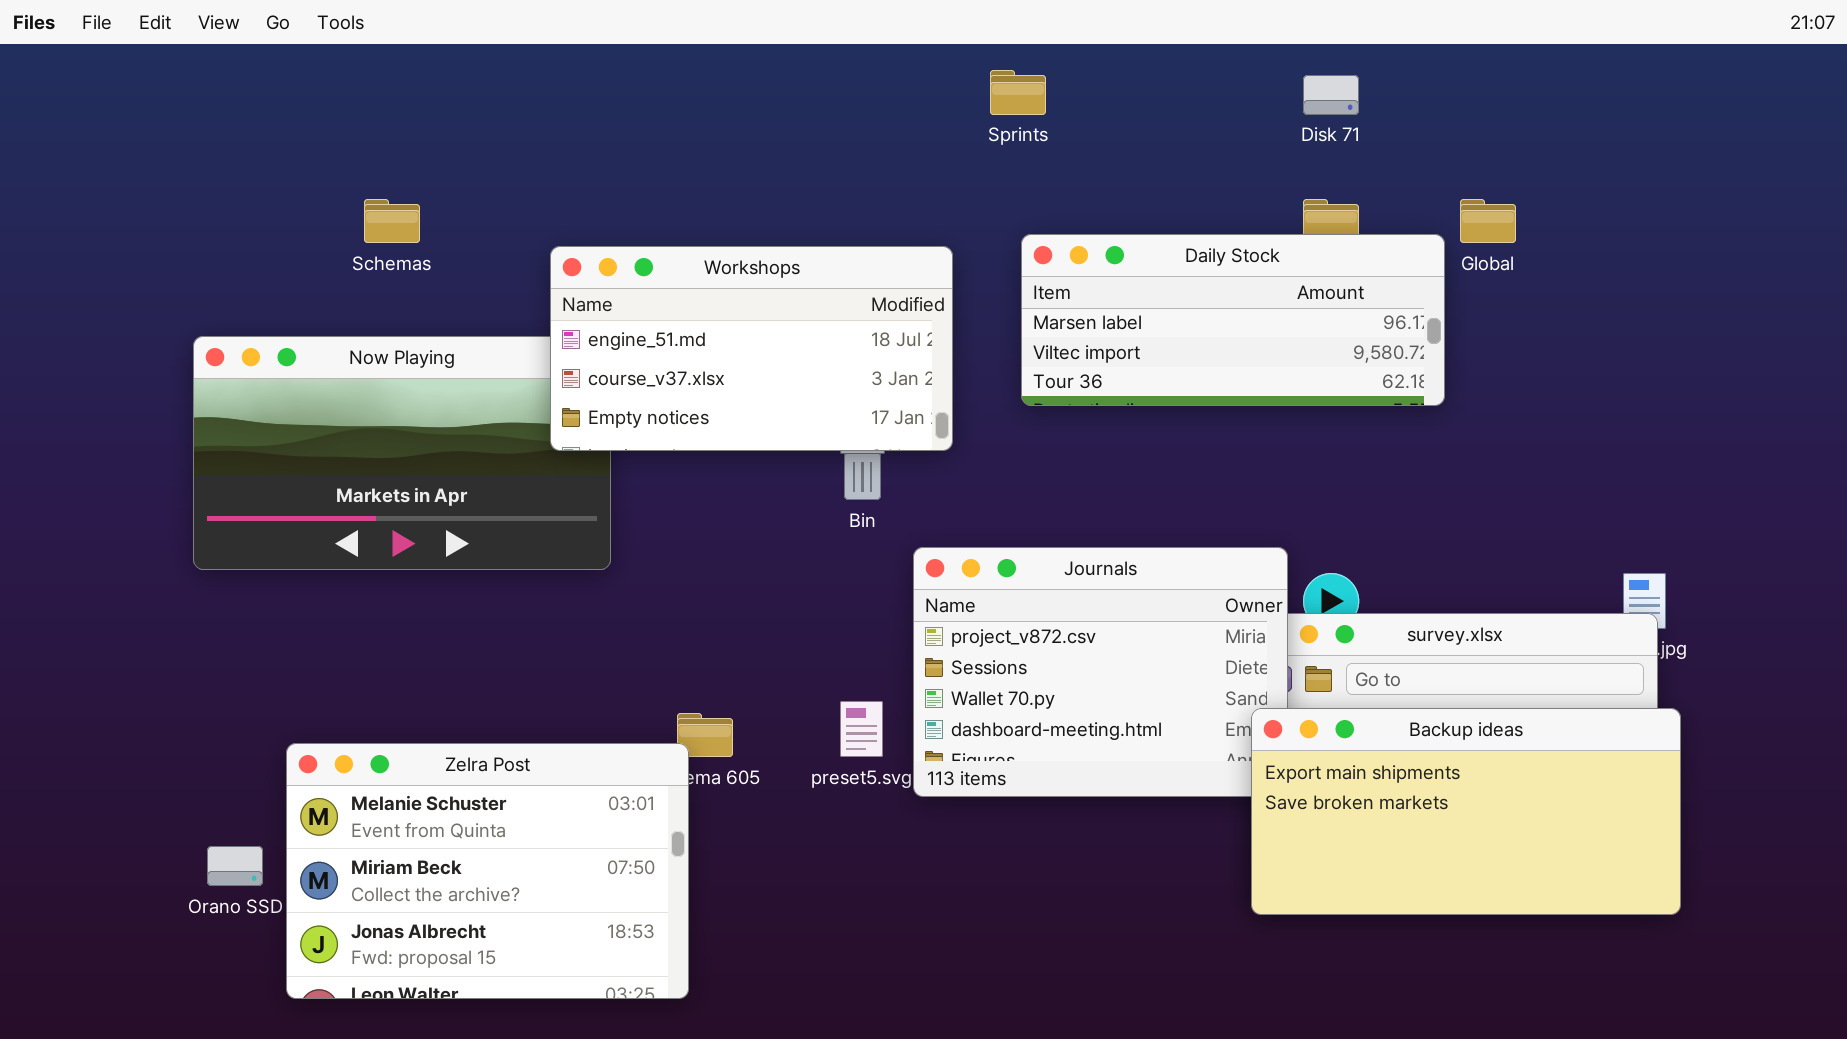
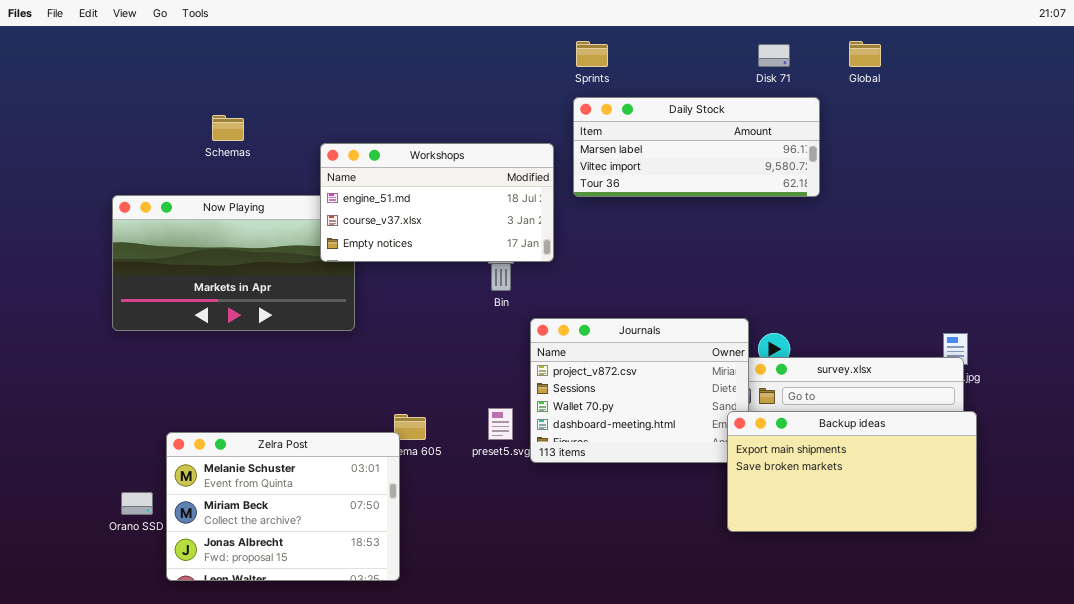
Global: [1460,199,1516,243] -> [849,41,881,67], moved
Daily Stock: [1021,234,1445,406] -> [573,97,820,197], moved

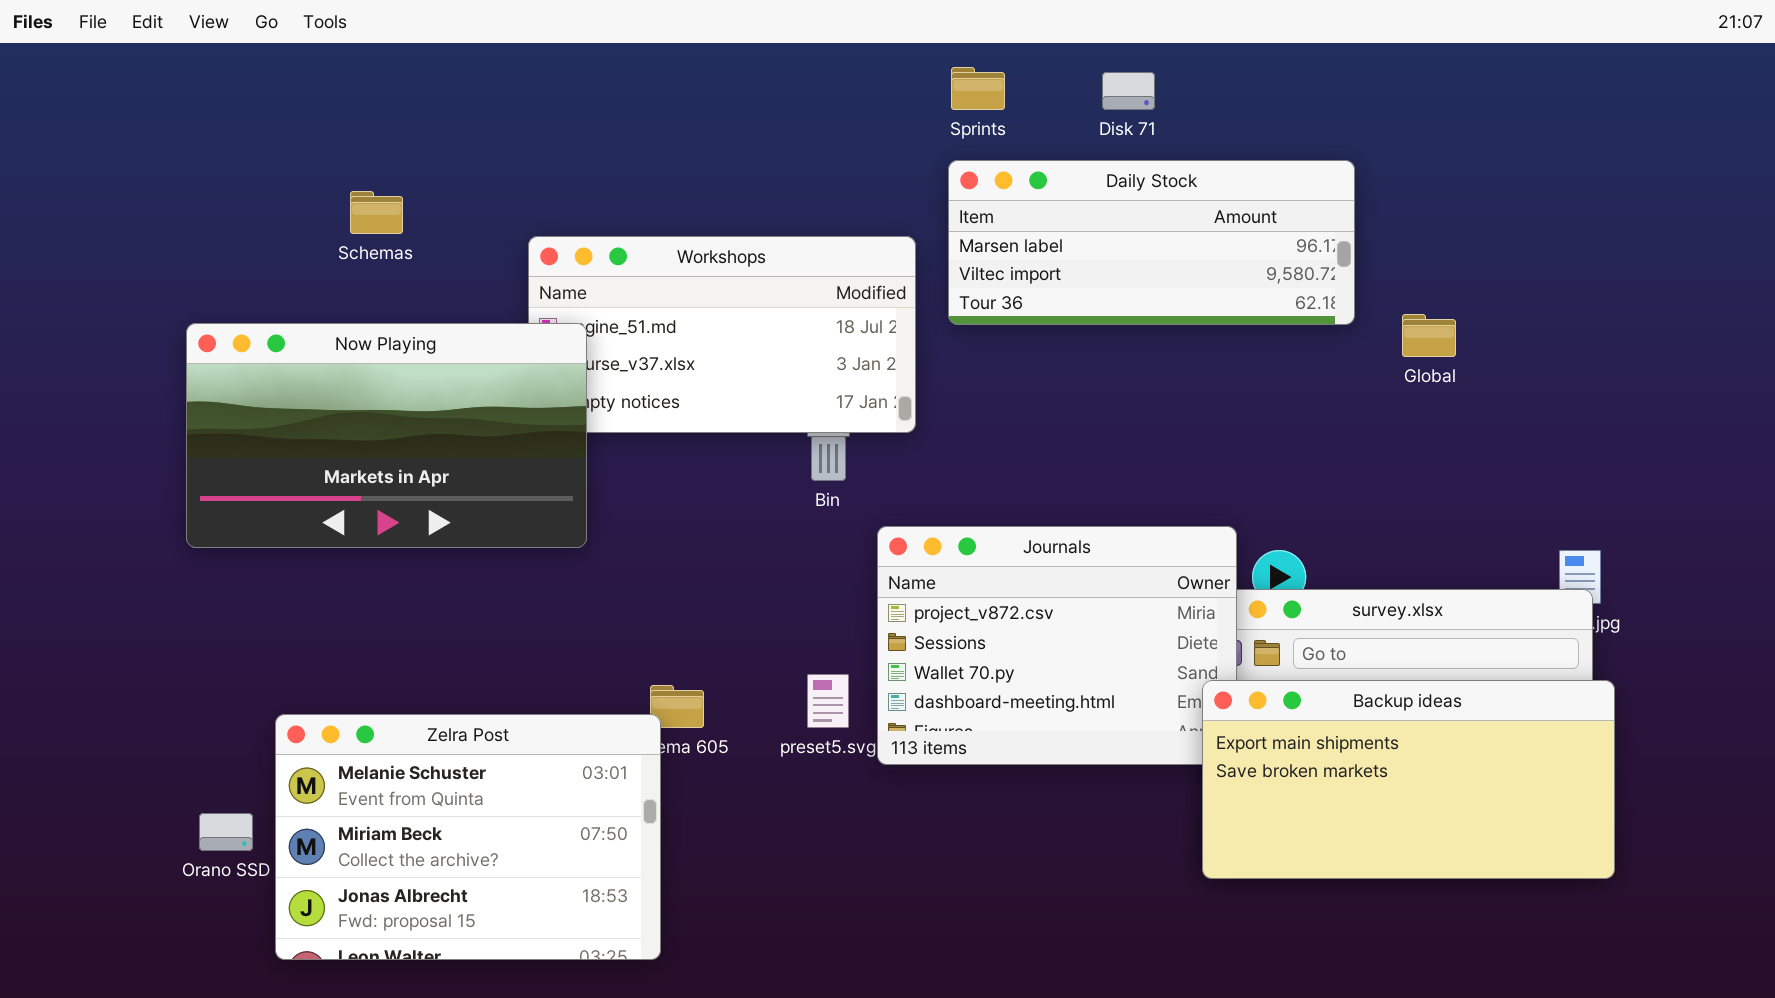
Global: [849,41,881,67] -> [1402,314,1456,357], moved
Disk 71: [758,44,790,67] -> [1102,72,1155,110], moved
Now Playing: [112,195,355,331] -> [186,323,587,548], raised

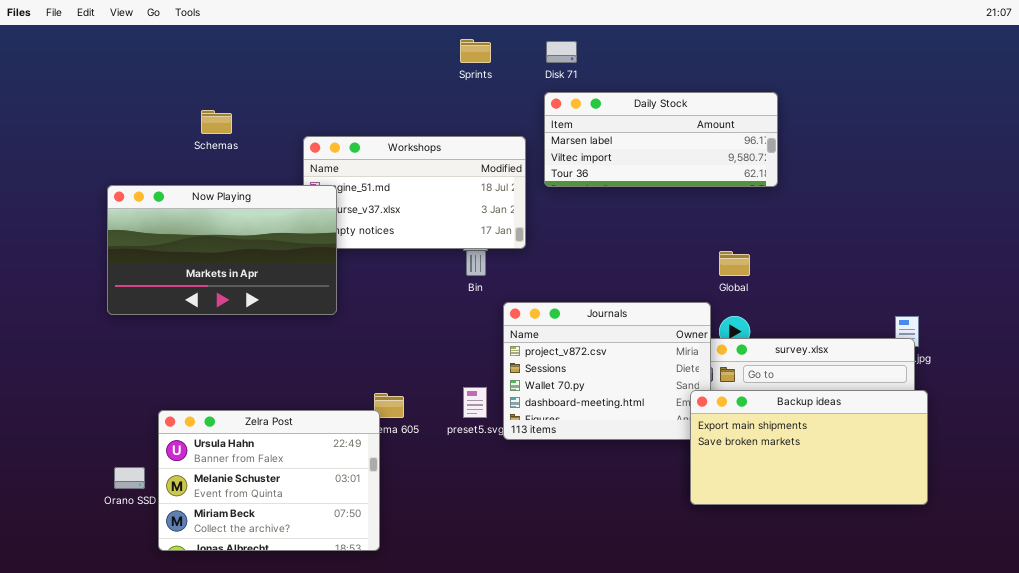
Sprints: [951,67,1005,110] -> [460,39,491,63], moved
Disk 71: [1102,72,1155,110] -> [546,41,577,63], moved
Global: [1402,314,1456,357] -> [719,251,750,276], moved
Zelra Post: [275,714,661,960] -> [158,410,380,551], scrolled up 1 row

